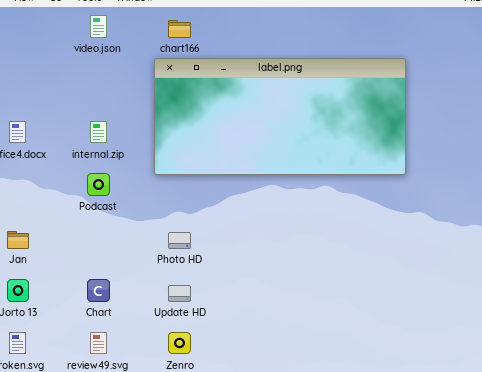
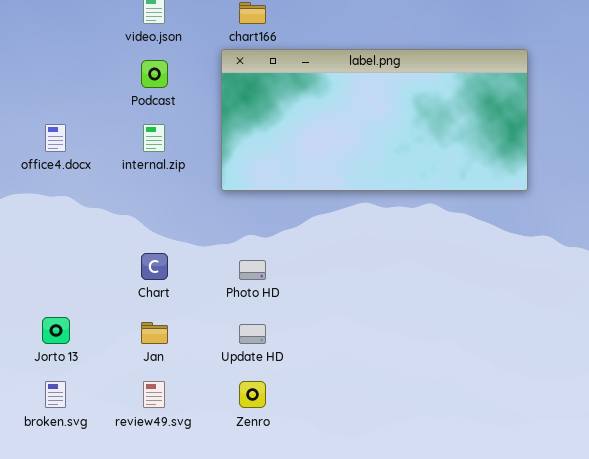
Podcast: [87,173,110,196] -> [141,60,168,88], moved
Jan: [7,231,29,249] -> [141,322,168,344], moved
Chart: [87,279,110,302] -> [141,253,168,280], moved

